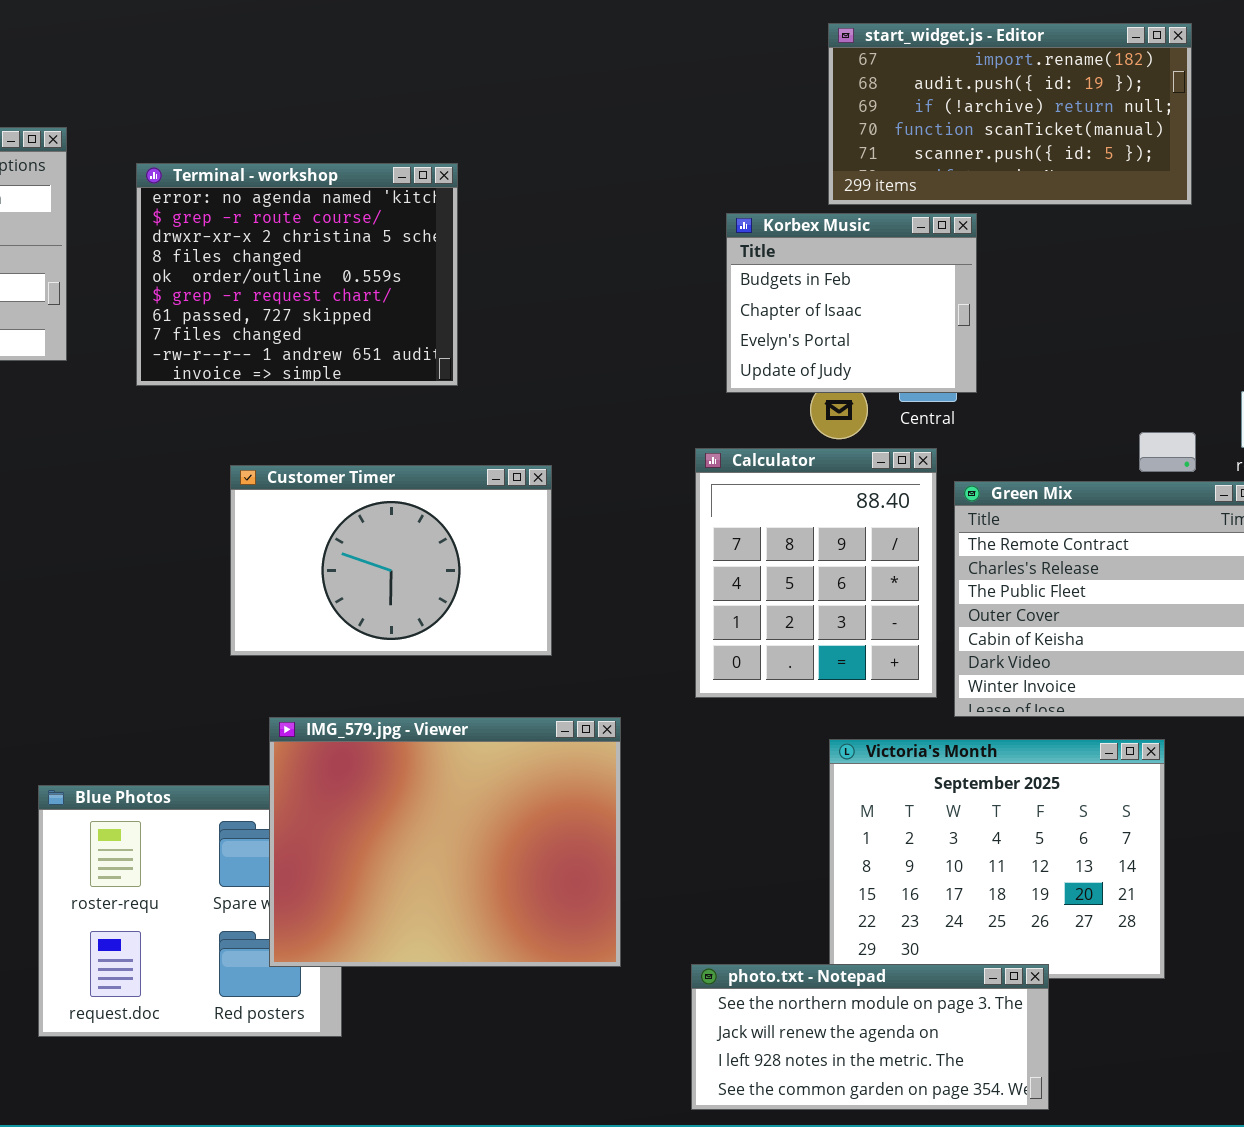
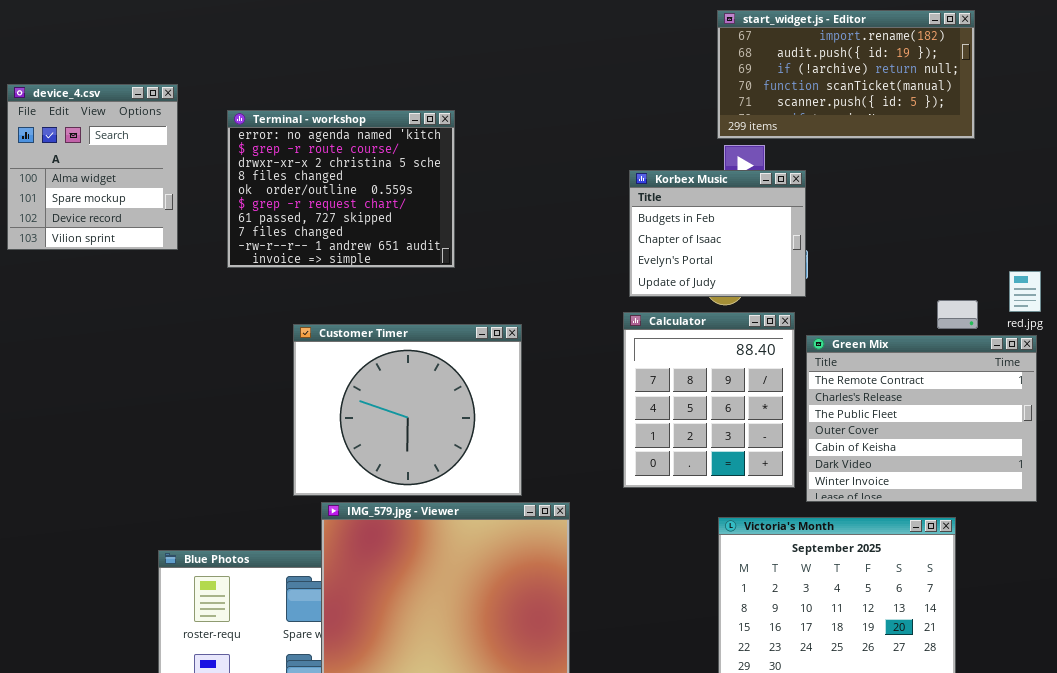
Korbex Music: [726,213,977,393] -> [629,170,806,297], moved
Customer Timer: [230,465,552,656] -> [293,324,522,496], resized

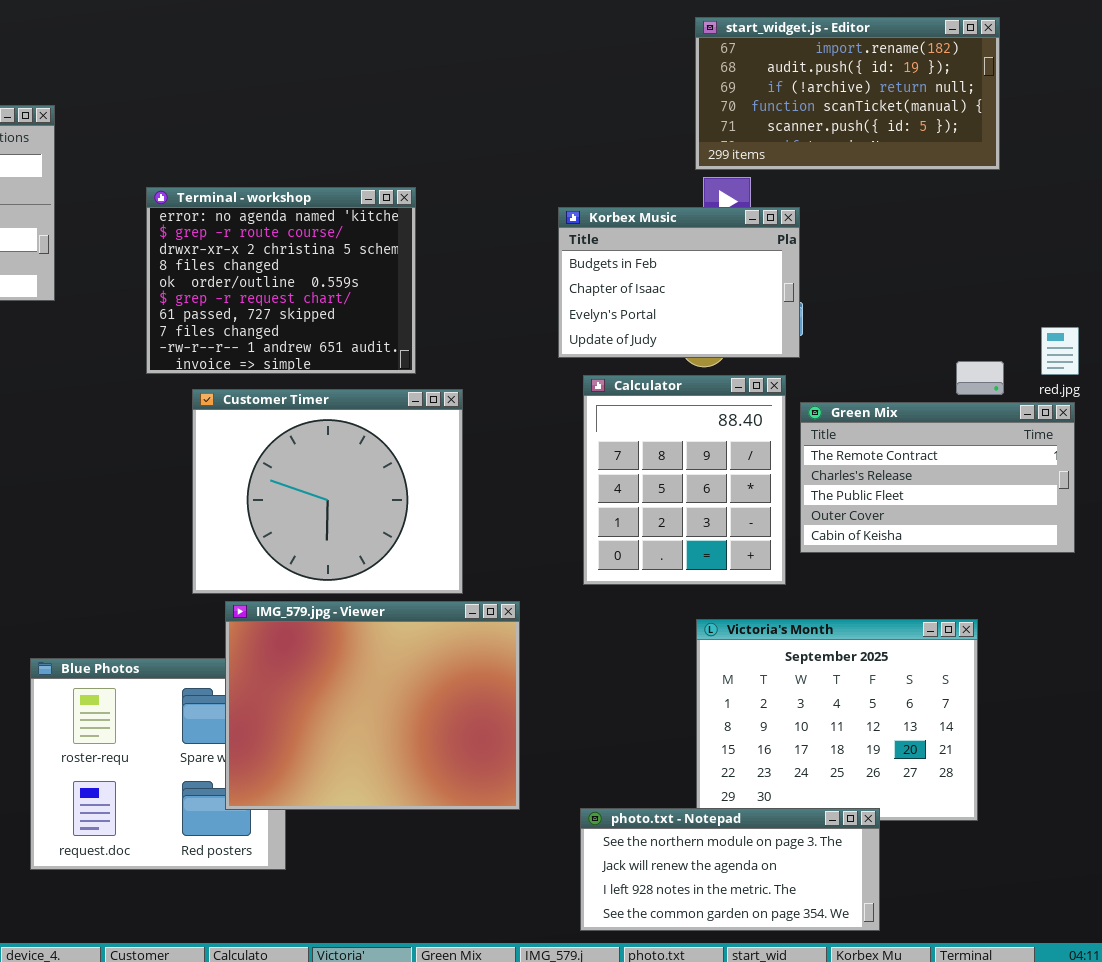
Terminal - workshop: [227,110,455,268] -> [146,187,416,374], moved
Korbex Music: [629,170,806,297] -> [558,207,800,358], resized
Green Mix: [806,335,1037,502] -> [800,402,1075,553], resized

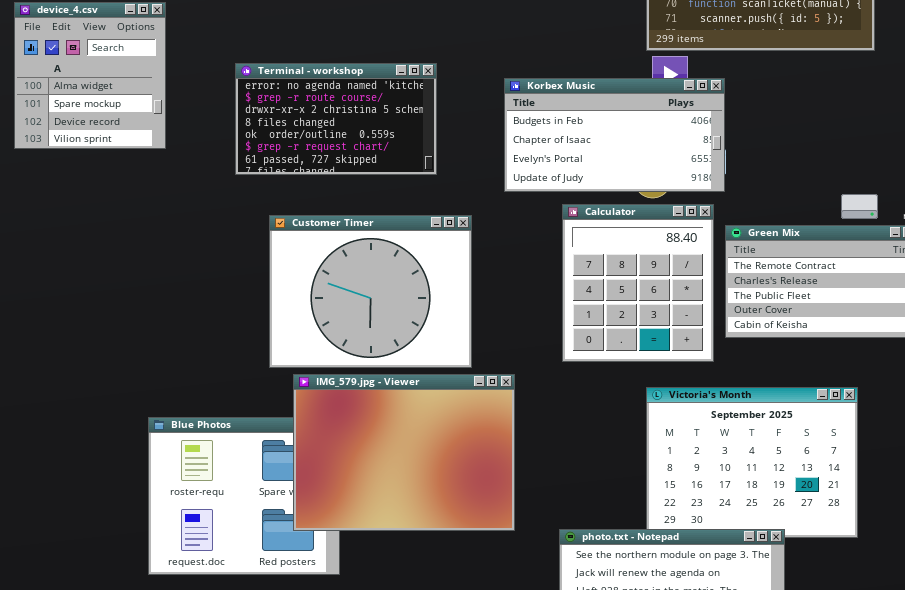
Terminal - workshop: [146,187,416,374] -> [235,63,437,175], resized
Korbex Music: [558,207,800,358] -> [504,78,725,192], resized

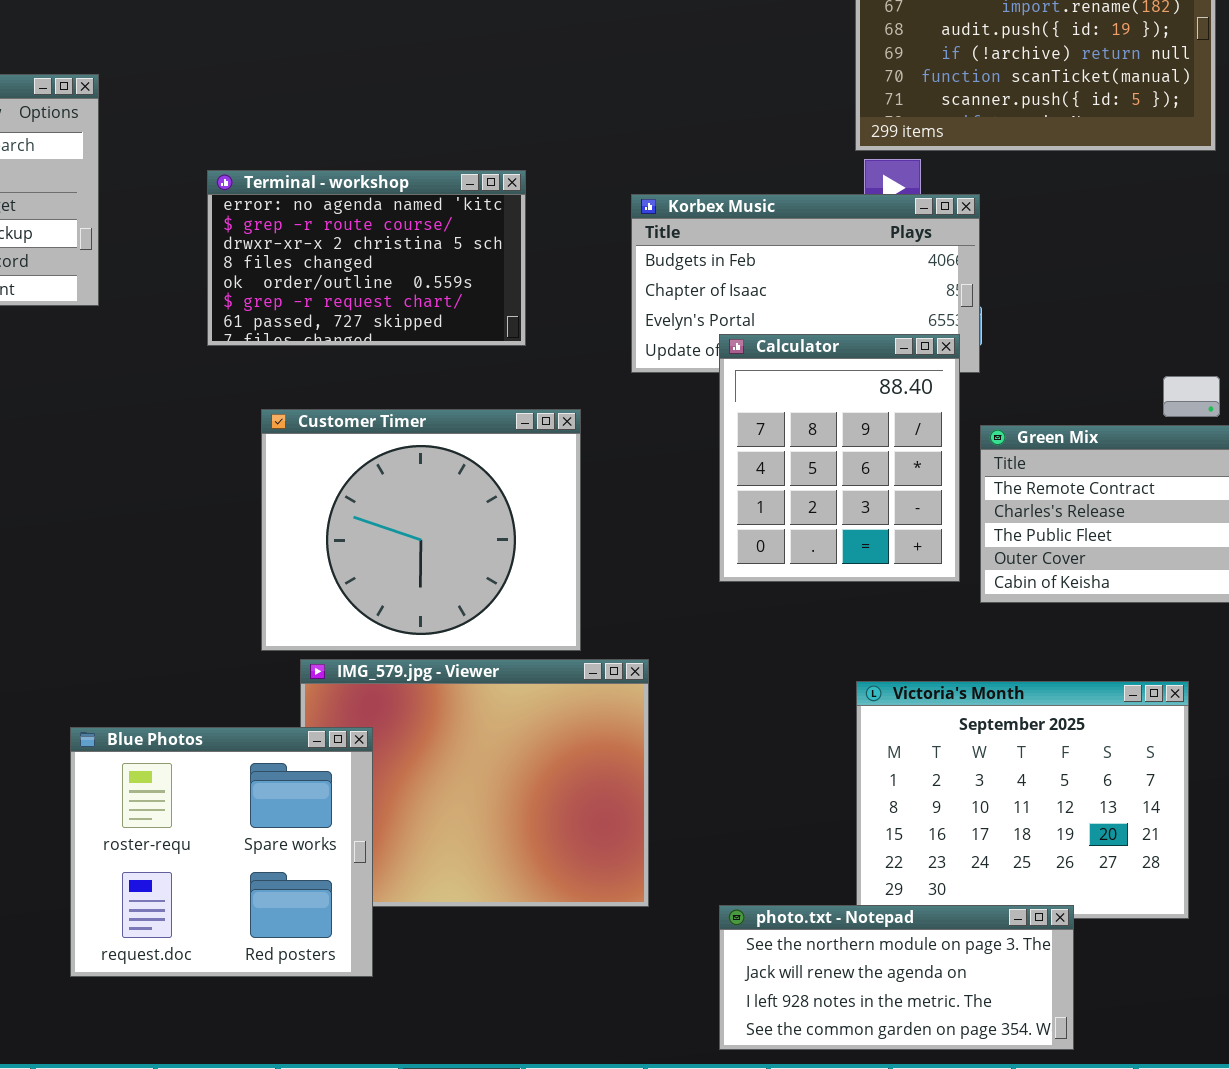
Calculator: [562,204,714,362] -> [719,334,960,582], moved
Blue Photos: [148,417,340,575] -> [70,727,373,977], raised

